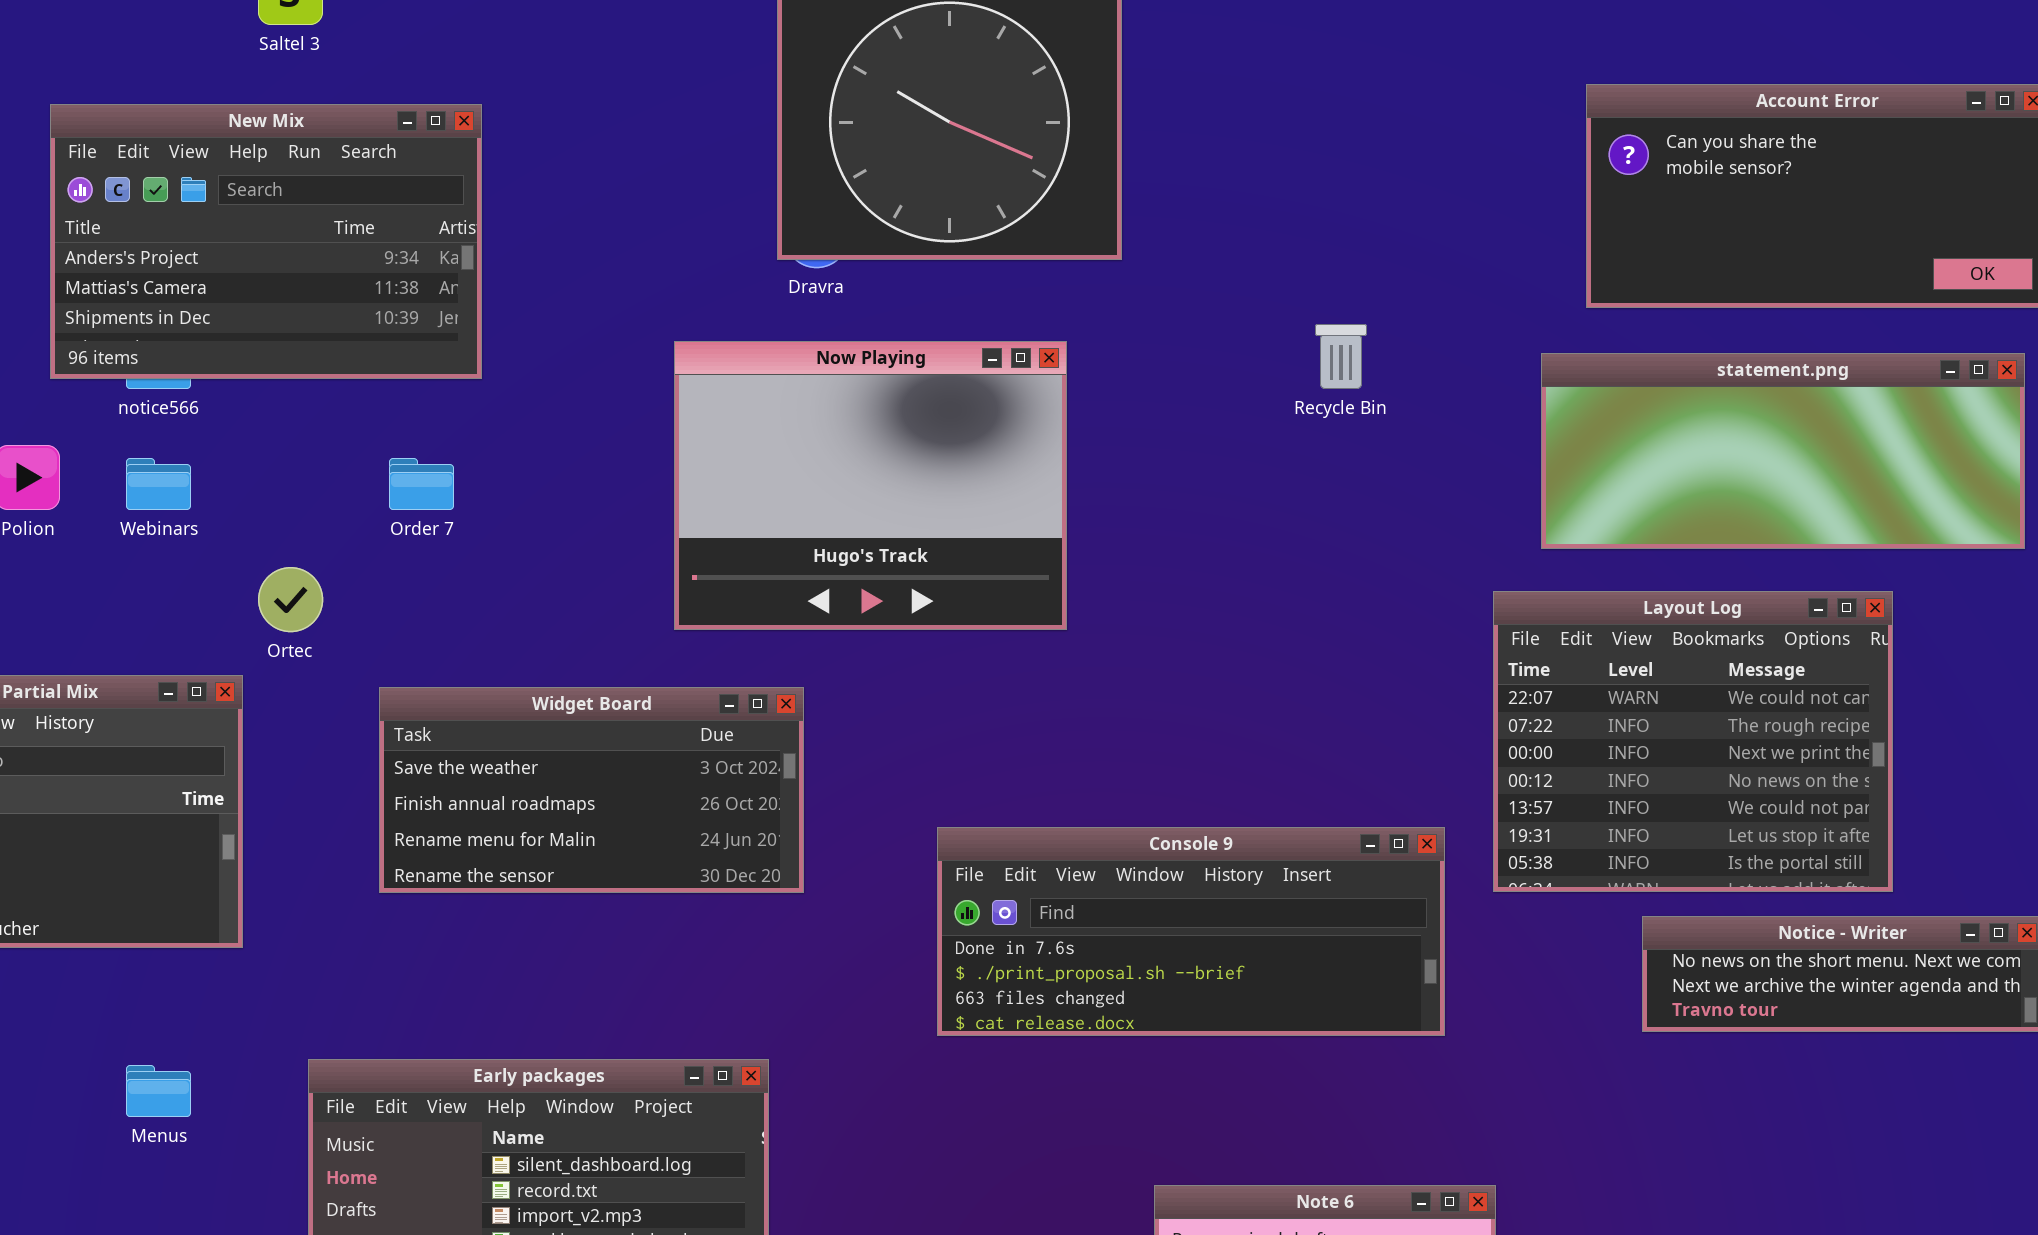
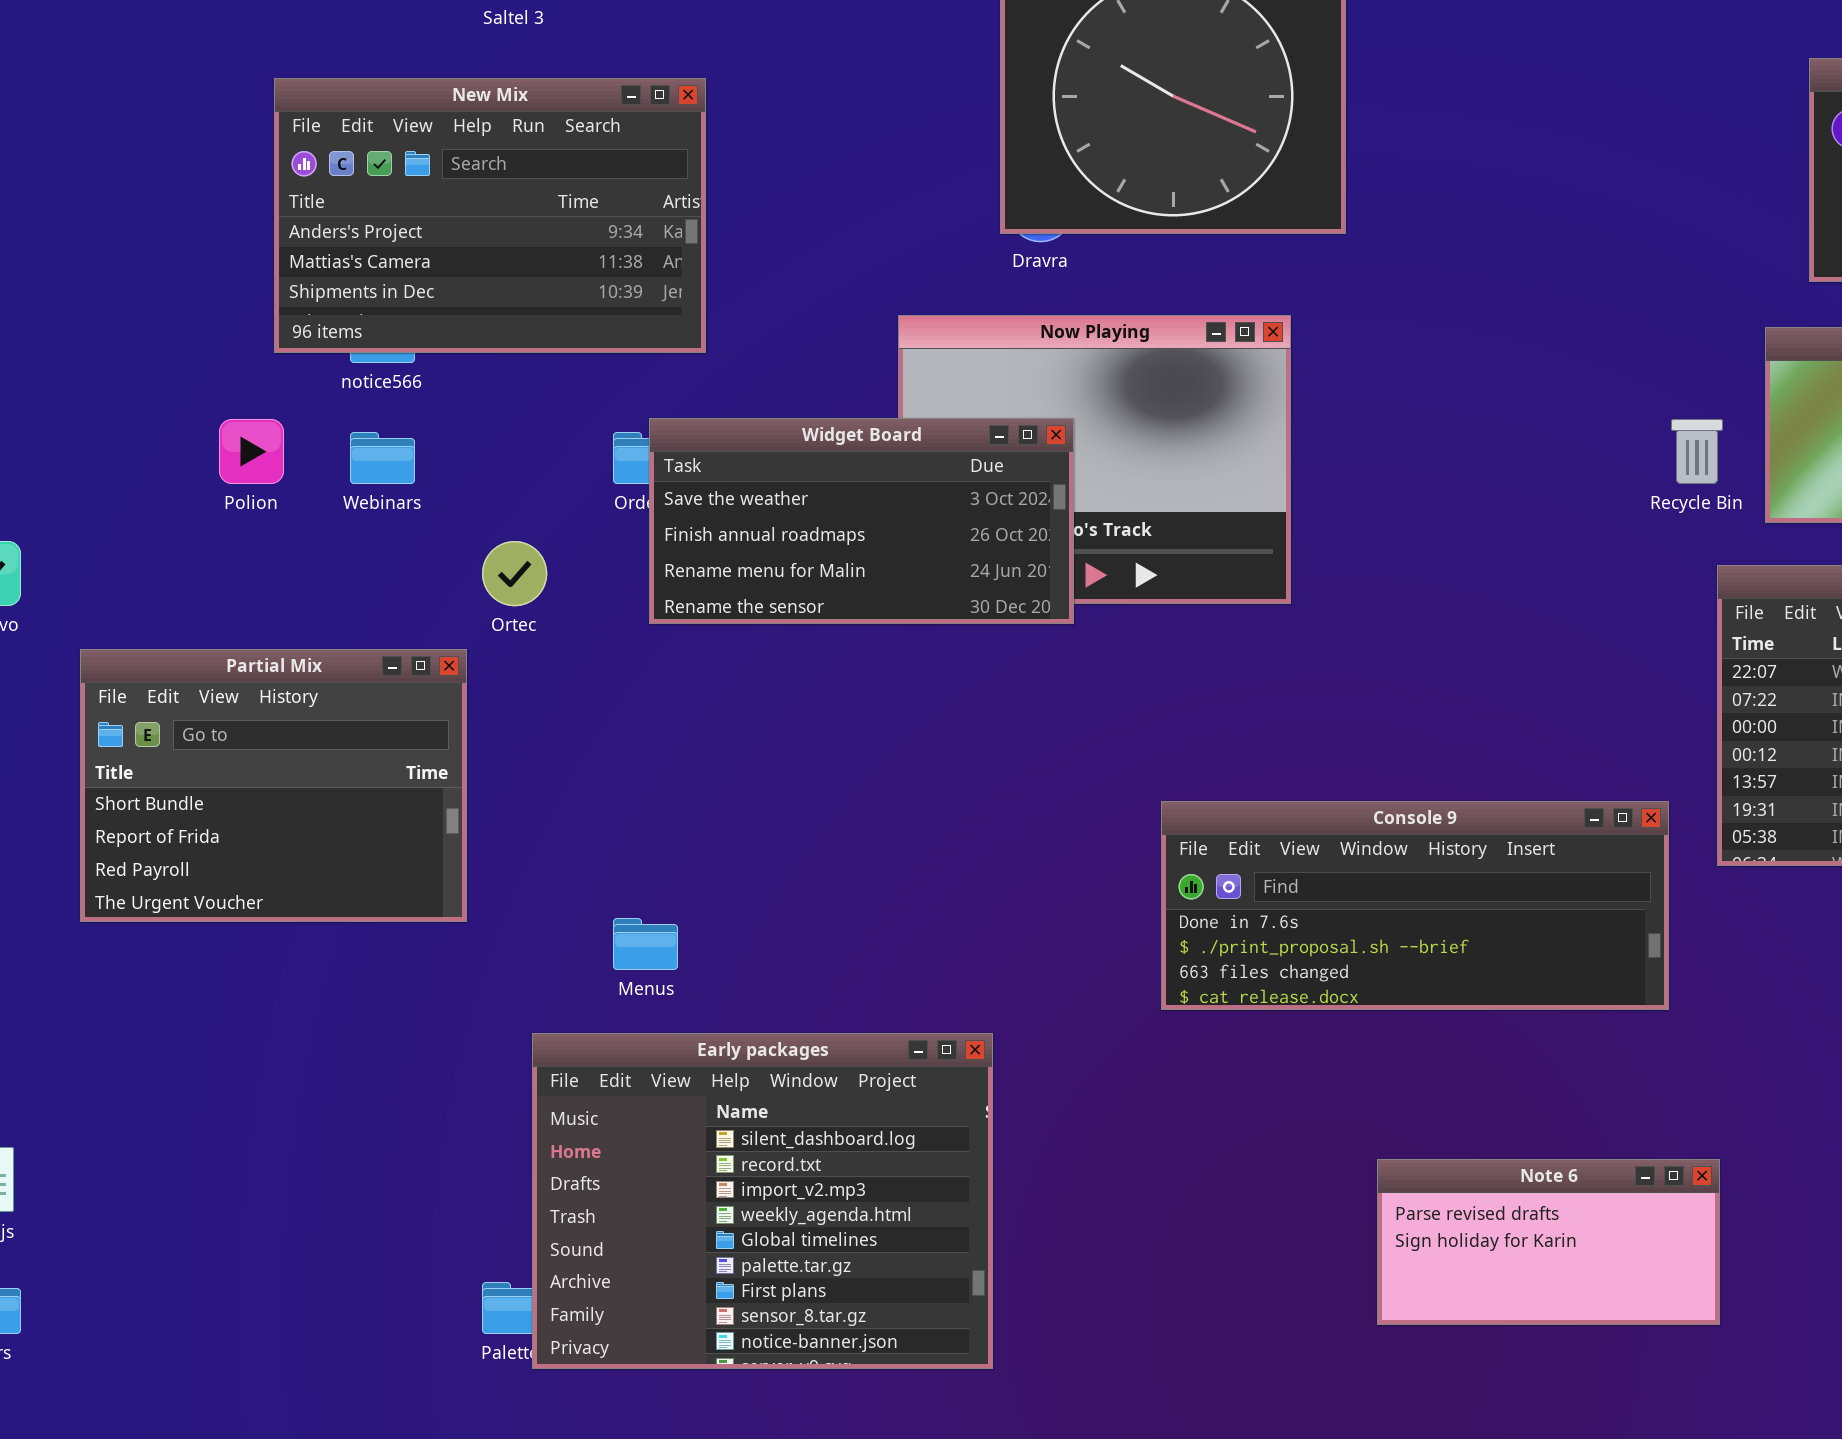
Recycle Bin: [1315,324,1367,389] -> [1671,419,1723,484], moved
Widget Board: [379,687,804,893] -> [649,418,1074,624], moved
Menus: [126,1065,191,1117] -> [613,918,678,970], moved

